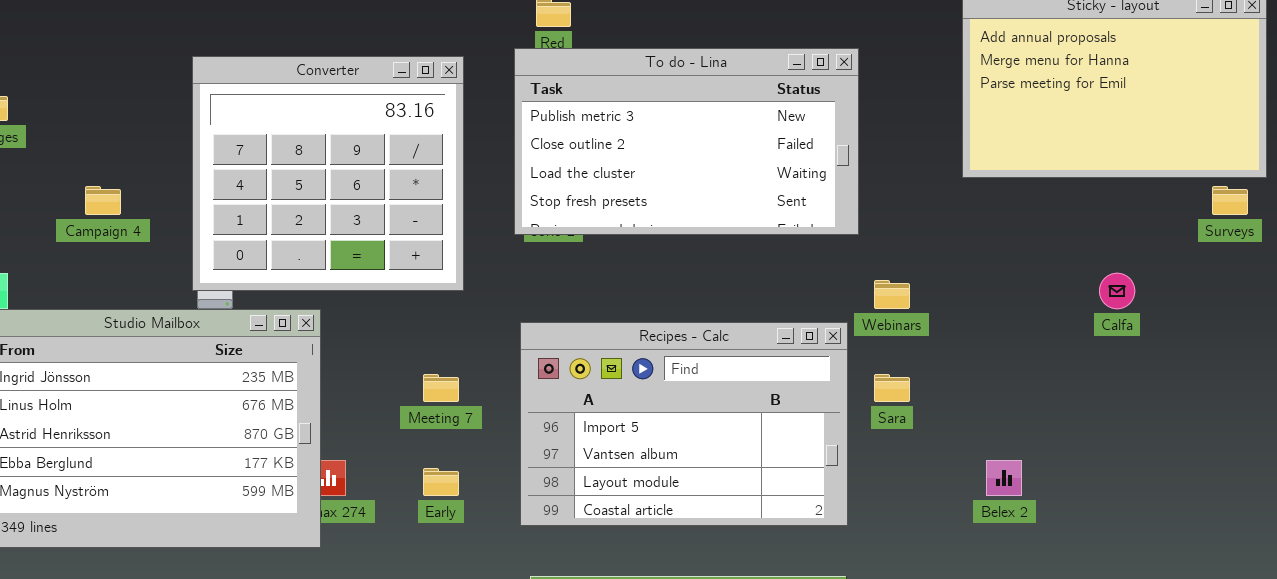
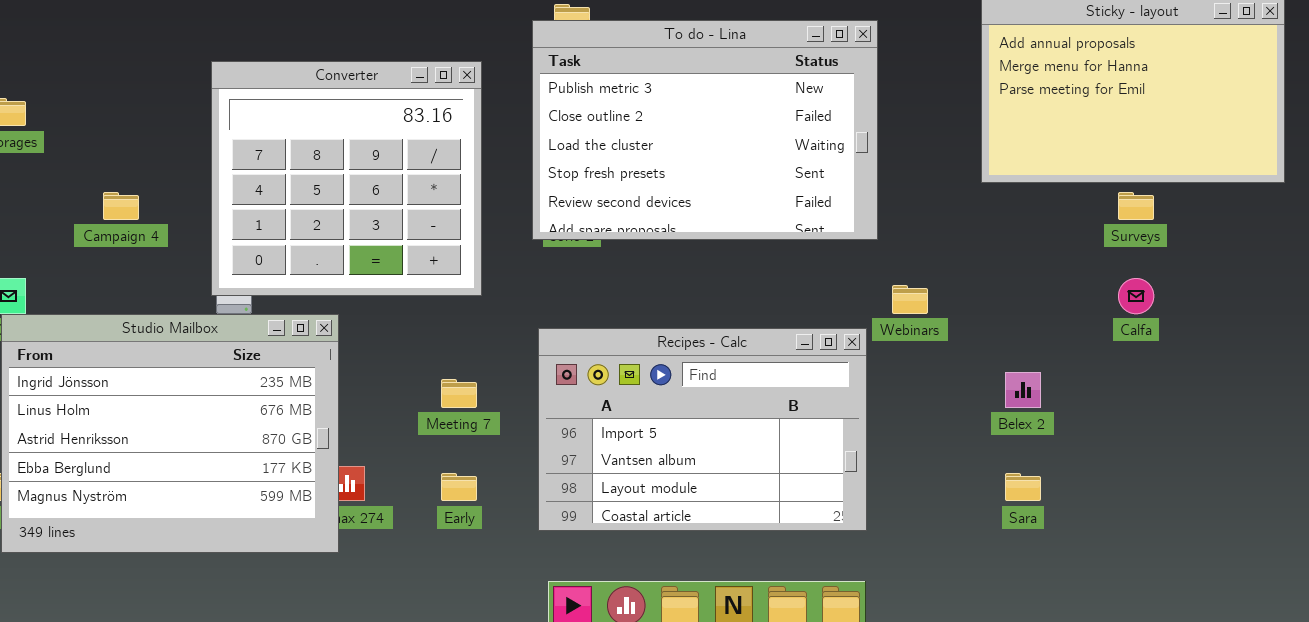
To do - Lina: [514,48,859,235] -> [532,20,878,240], resized
Surveys: [1212,186,1248,215] -> [1118,192,1154,220], moved
Sara: [874,374,910,402] -> [1005,473,1041,501], moved
Belex 2: [986,460,1022,496] -> [1005,372,1041,408], moved

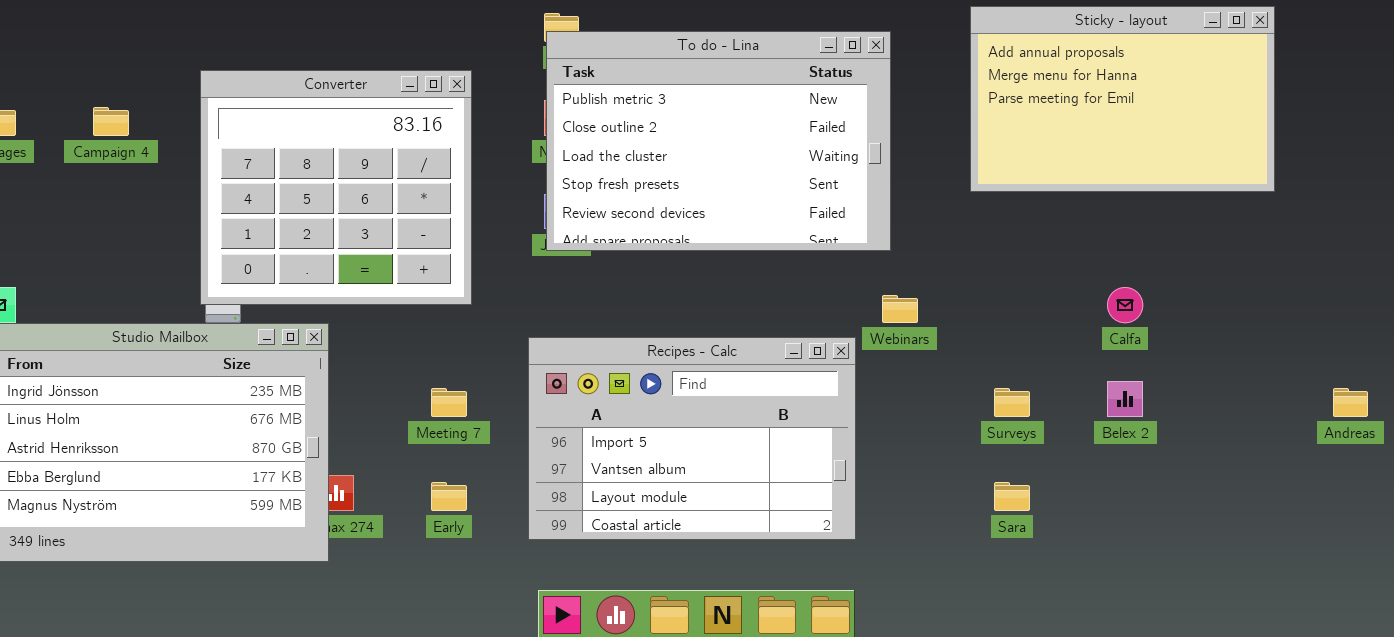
To do - Lina: [532,20,878,240] -> [546,31,891,251], moved
Campaign 4: [103,192,139,220] -> [93,107,129,136], moved
Surveys: [1118,192,1154,220] -> [994,388,1030,417], moved
Belex 2: [1005,372,1041,408] -> [1107,381,1143,417], moved

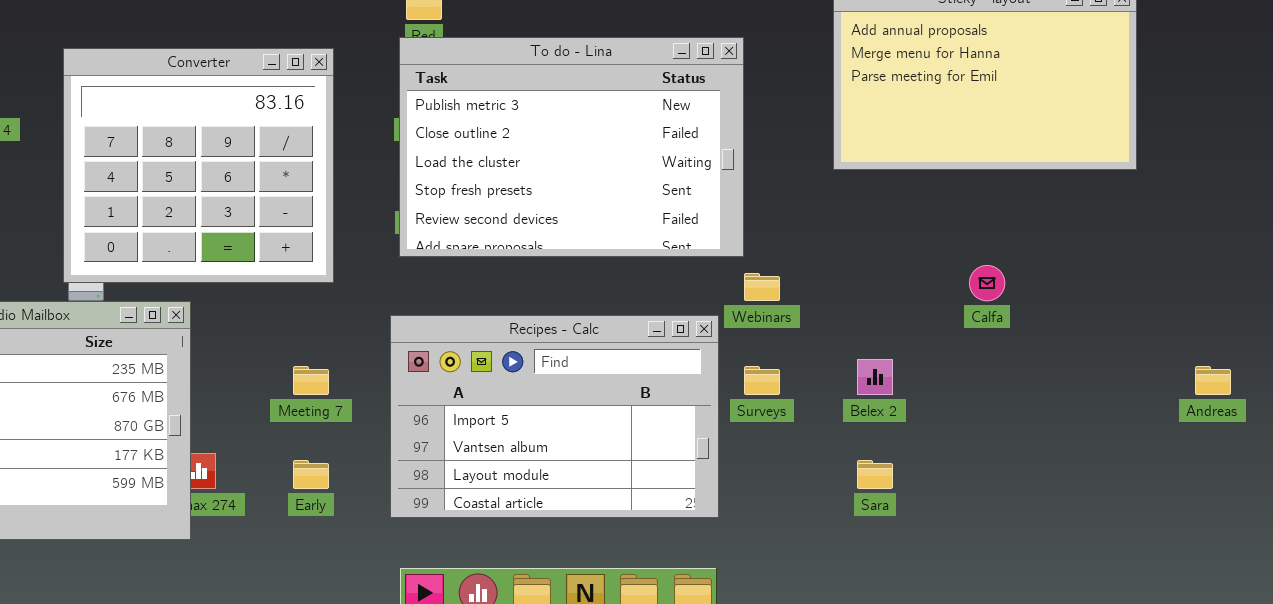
To do - Lina: [546,31,891,251] -> [399,37,744,257], moved
Belex 2: [1107,381,1143,417] -> [857,359,893,395], moved
Surveys: [994,388,1030,417] -> [744,366,780,395], moved

